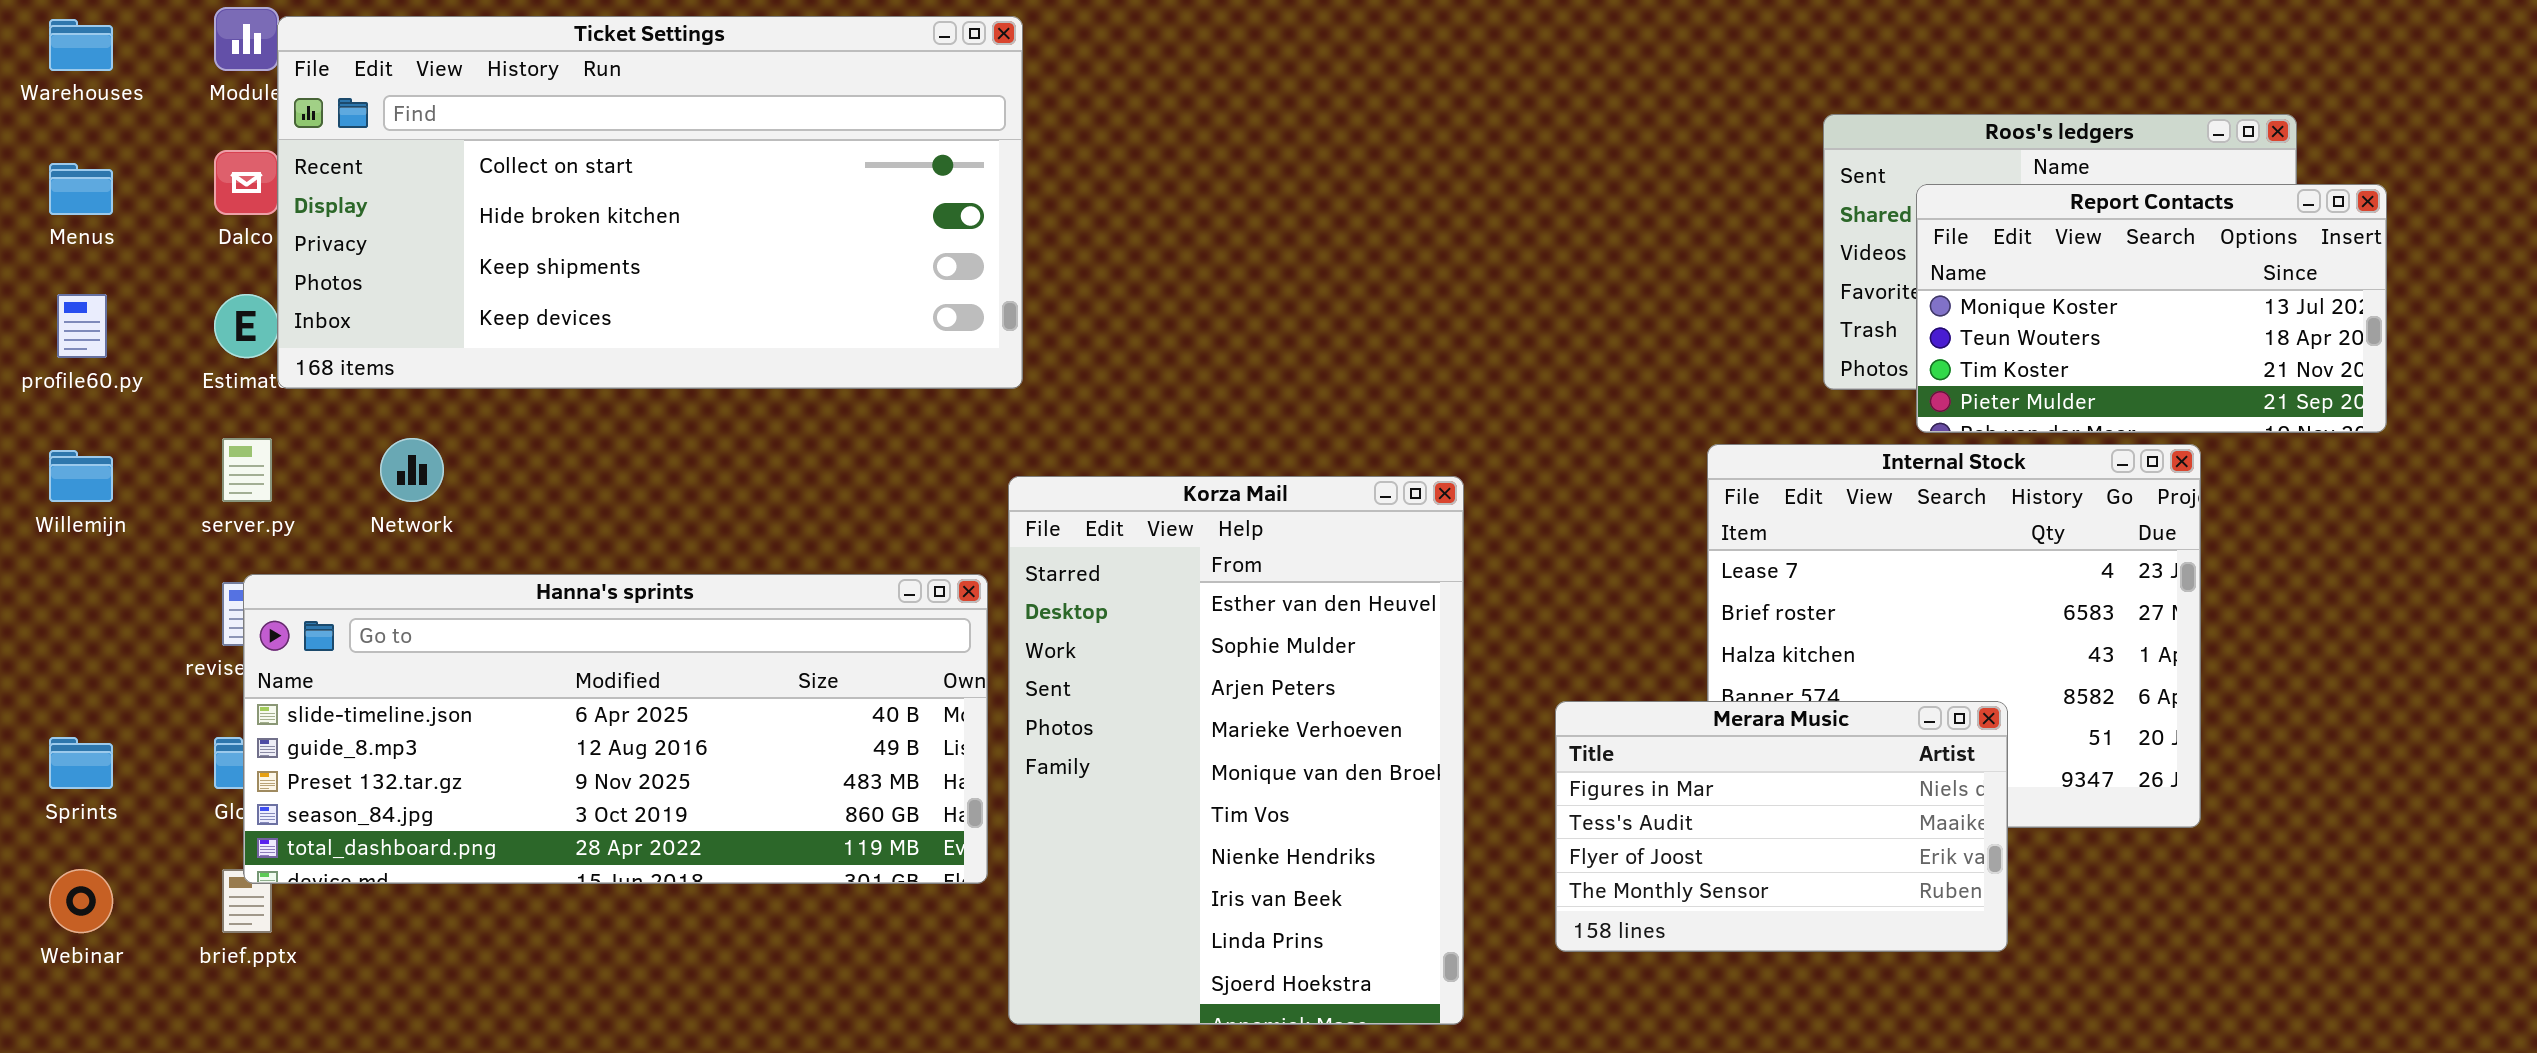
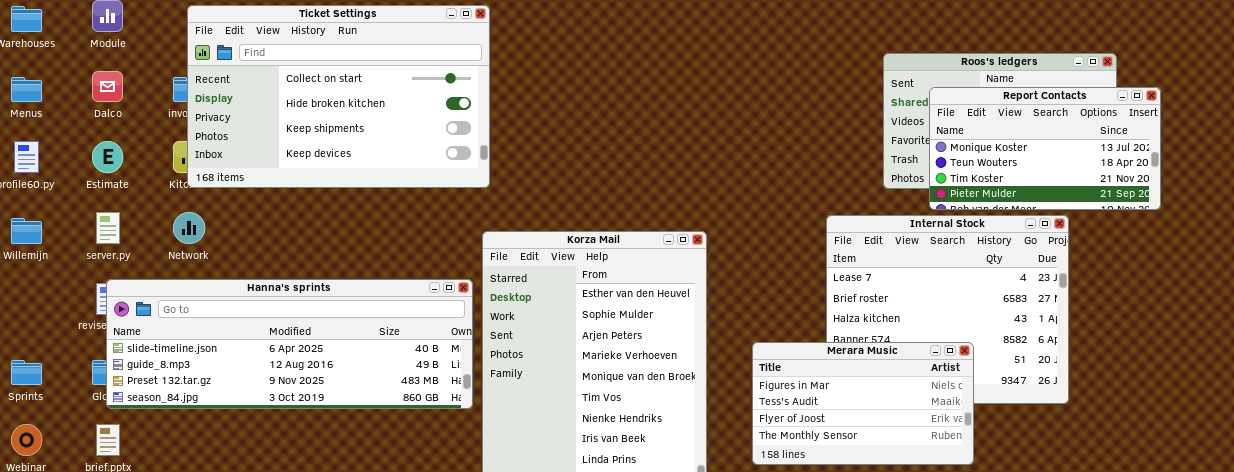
Ticket Settings: [277,16,1023,389] -> [187,5,490,188], resized
Hanna's sprints: [243,574,988,884] -> [106,279,473,409], resized

